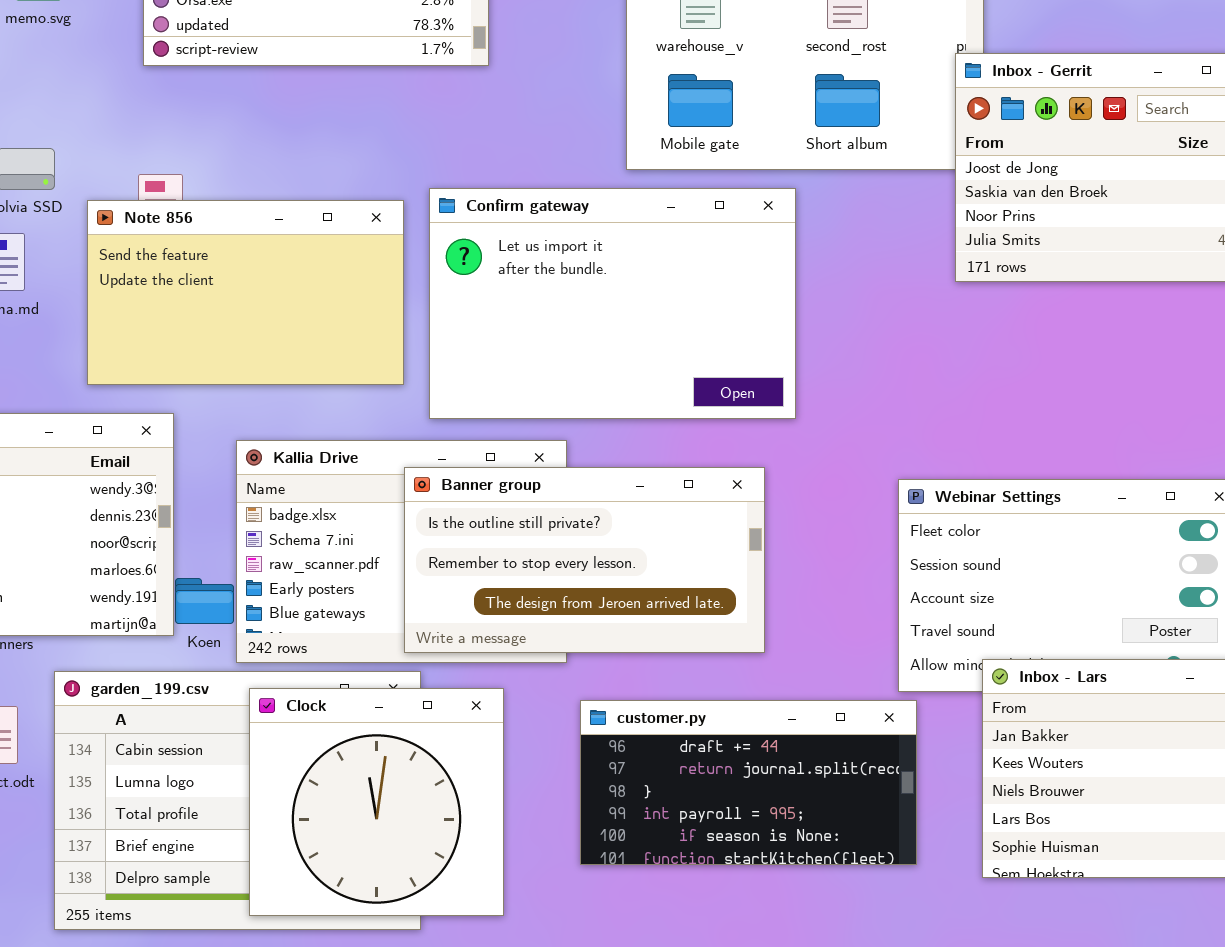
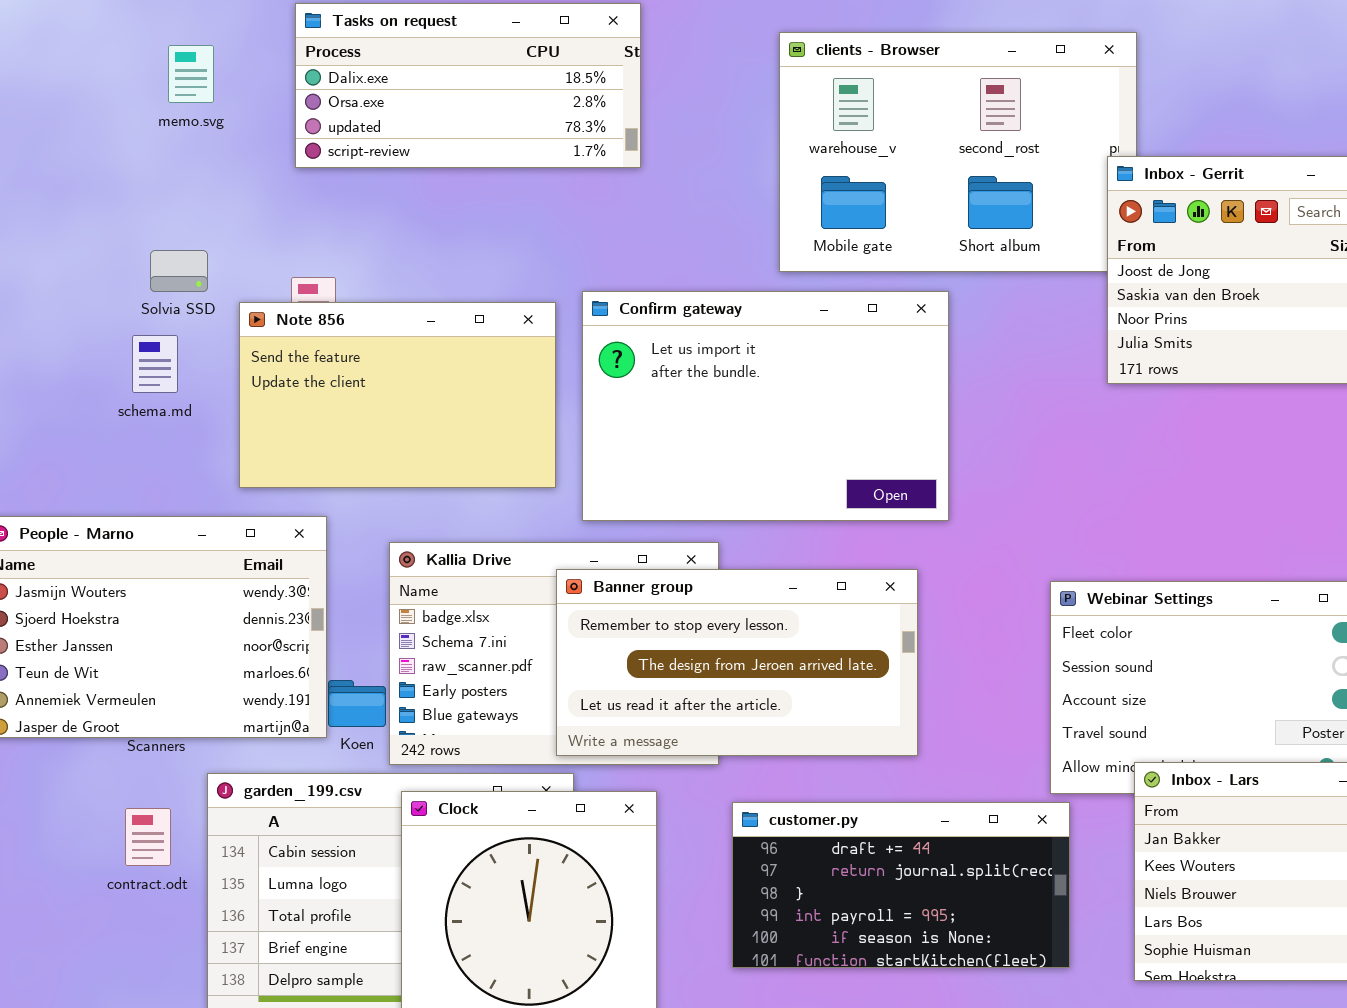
Banner group: [404,467,765,653] -> [556,569,918,756], scrolled down 1 row

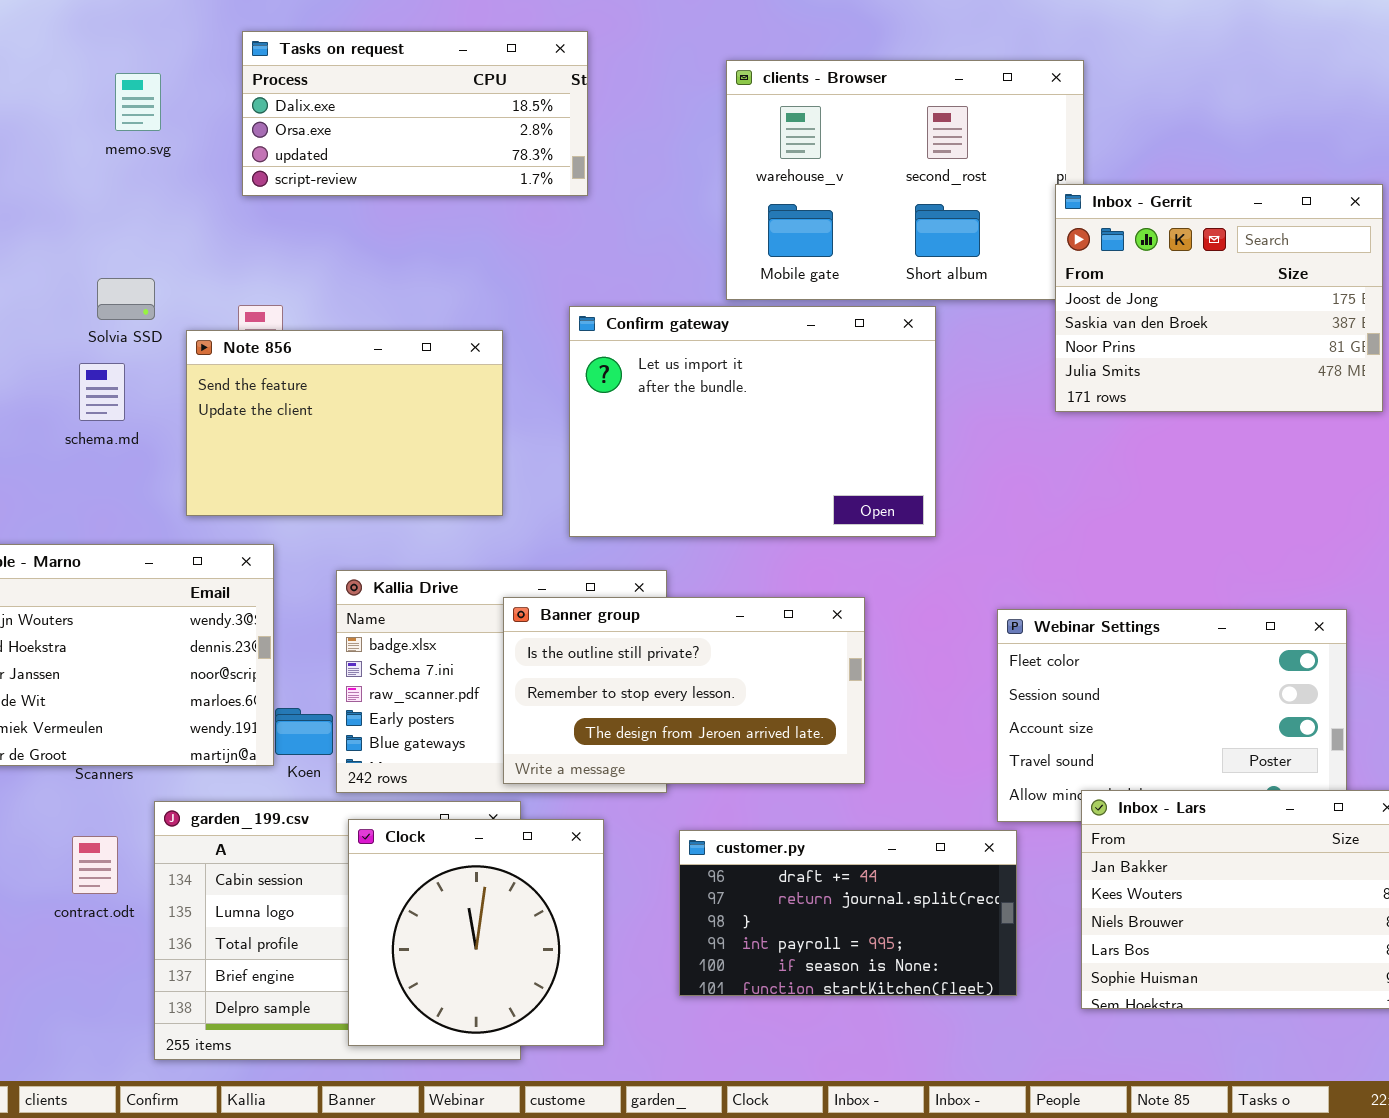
Confirm gateway: [582,291,949,521] -> [569,306,936,537], moved
Banner group: [556,569,918,756] -> [503,597,865,784], scrolled up 1 row

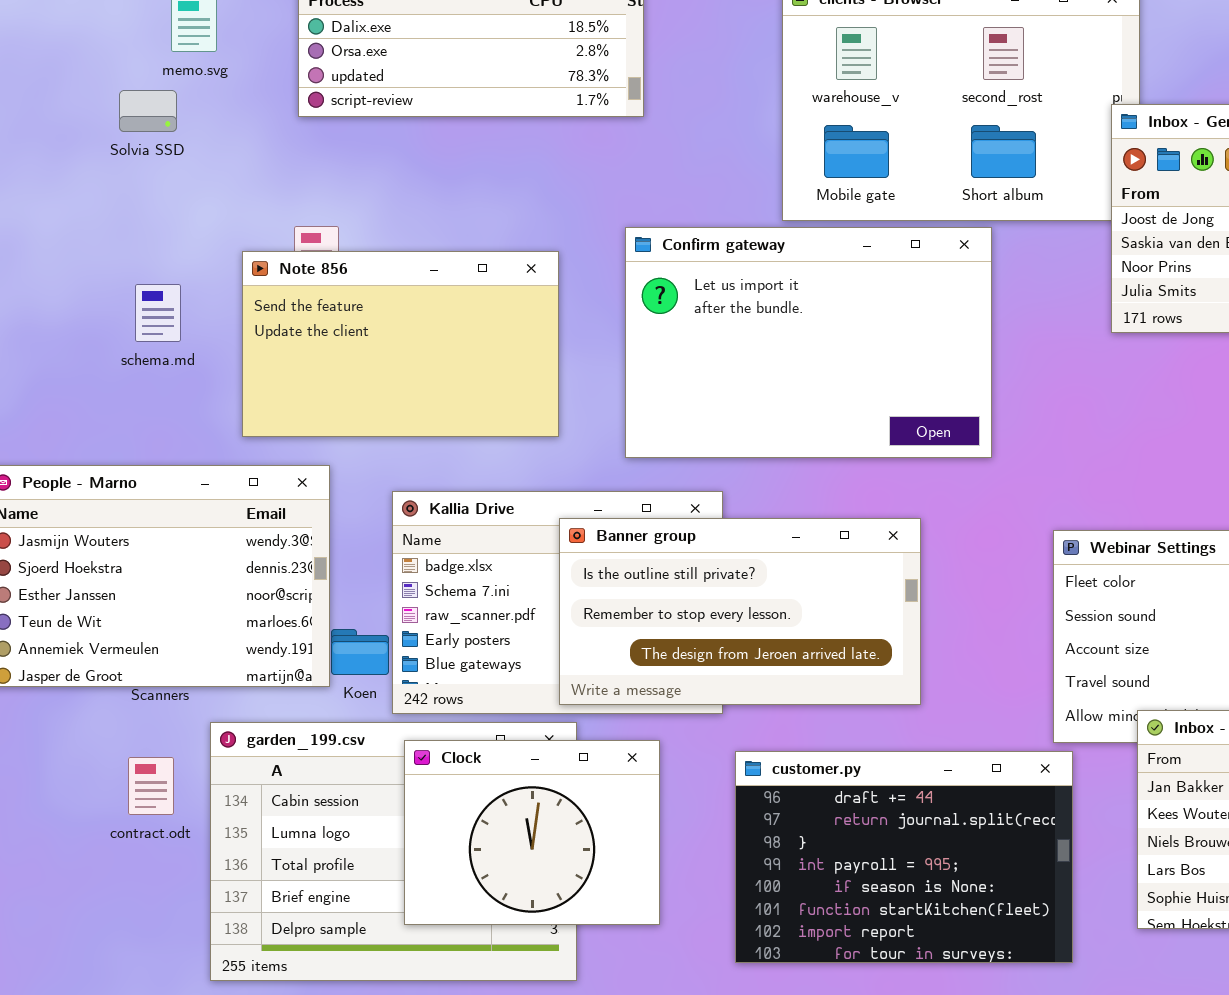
Solvia SSD: [97,278,155,320] -> [119,90,177,132], moved
Clock: [348,819,604,1046] -> [404,740,660,925], resized
customer.py: [679,830,1017,996] -> [735,751,1073,963], resized

